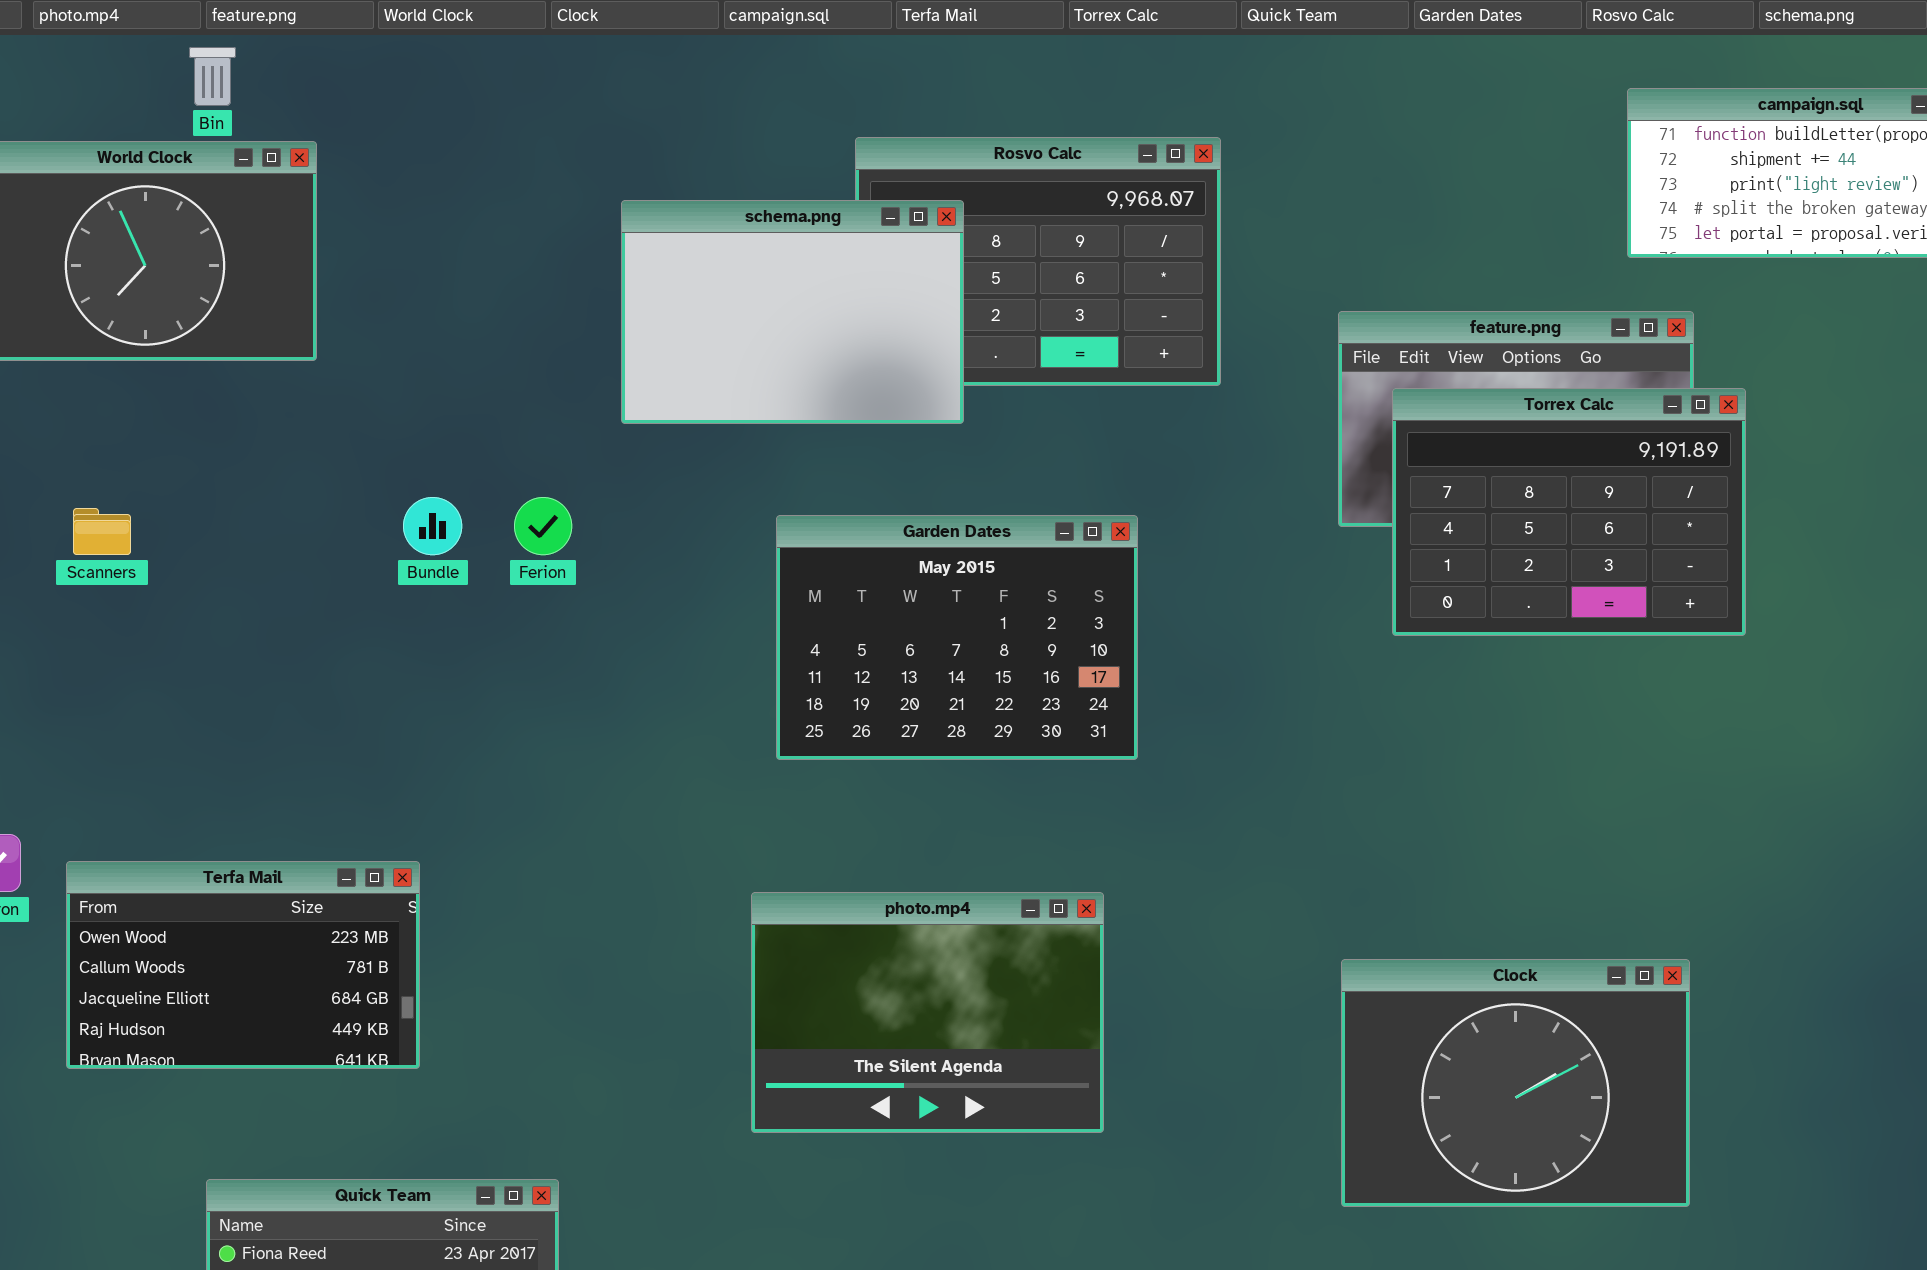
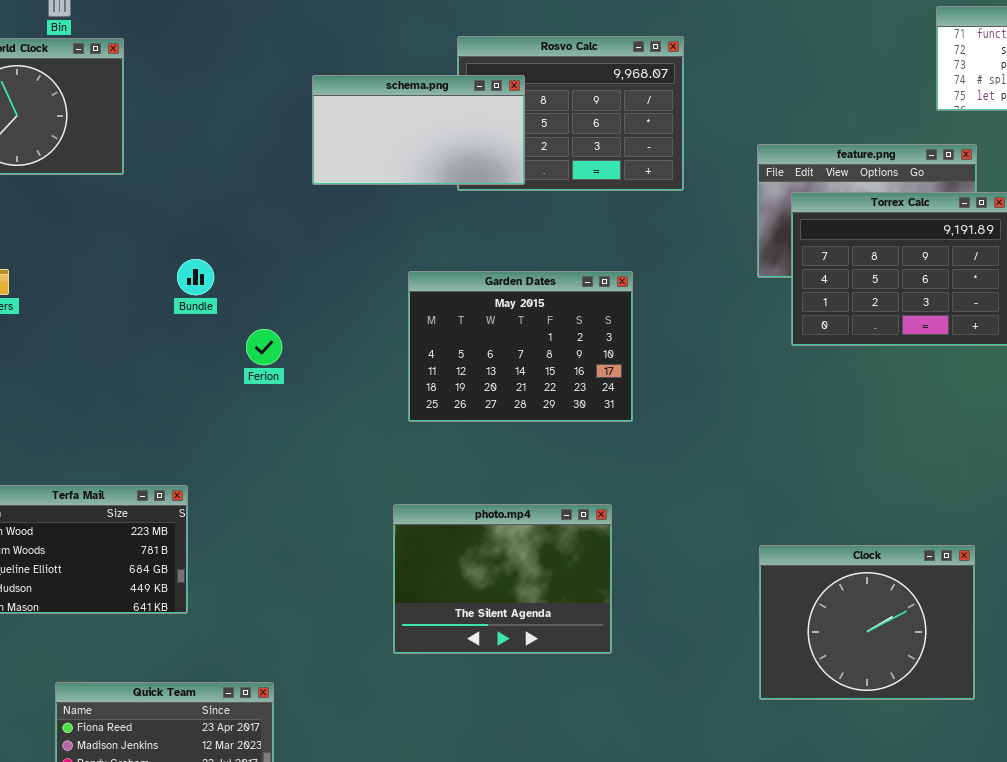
schema.png: [621,200,964,424] -> [312,75,525,185], resized
Ferion: [514,497,572,555] -> [246,329,282,365], moved

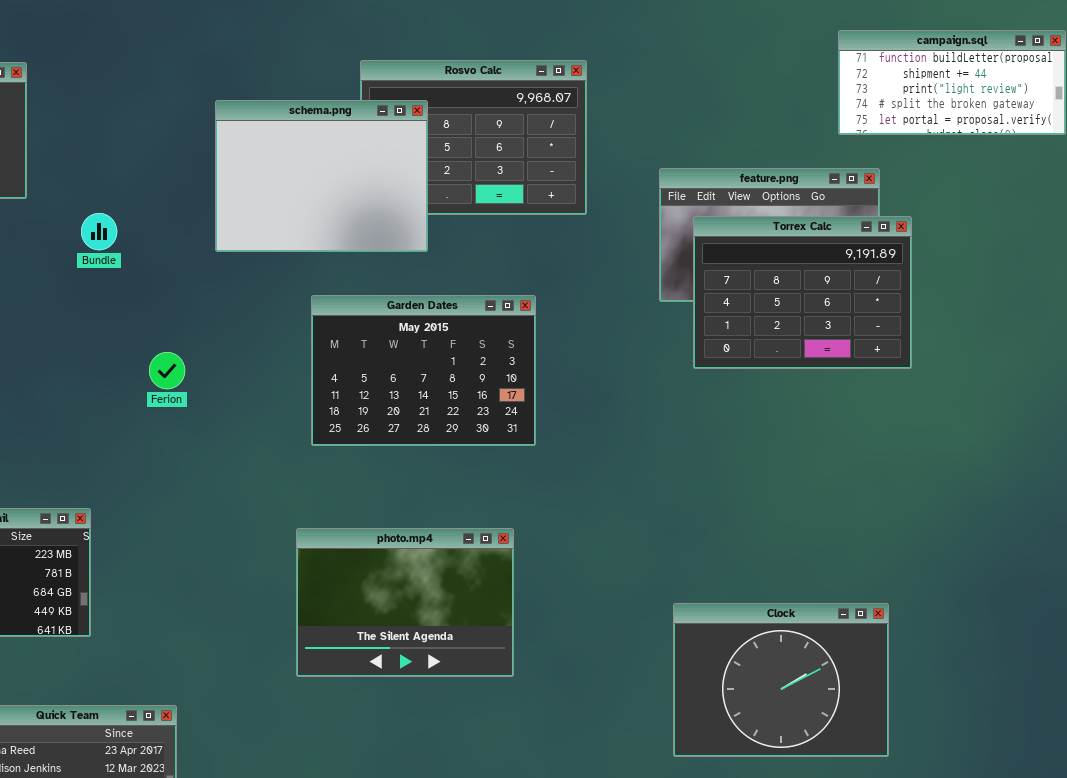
schema.png: [312,75,525,185] -> [215,100,428,252], resized
Bundle: [177,259,214,295] -> [81,213,117,250], moved
Clock: [759,545,975,700] -> [673,603,889,757], moved

